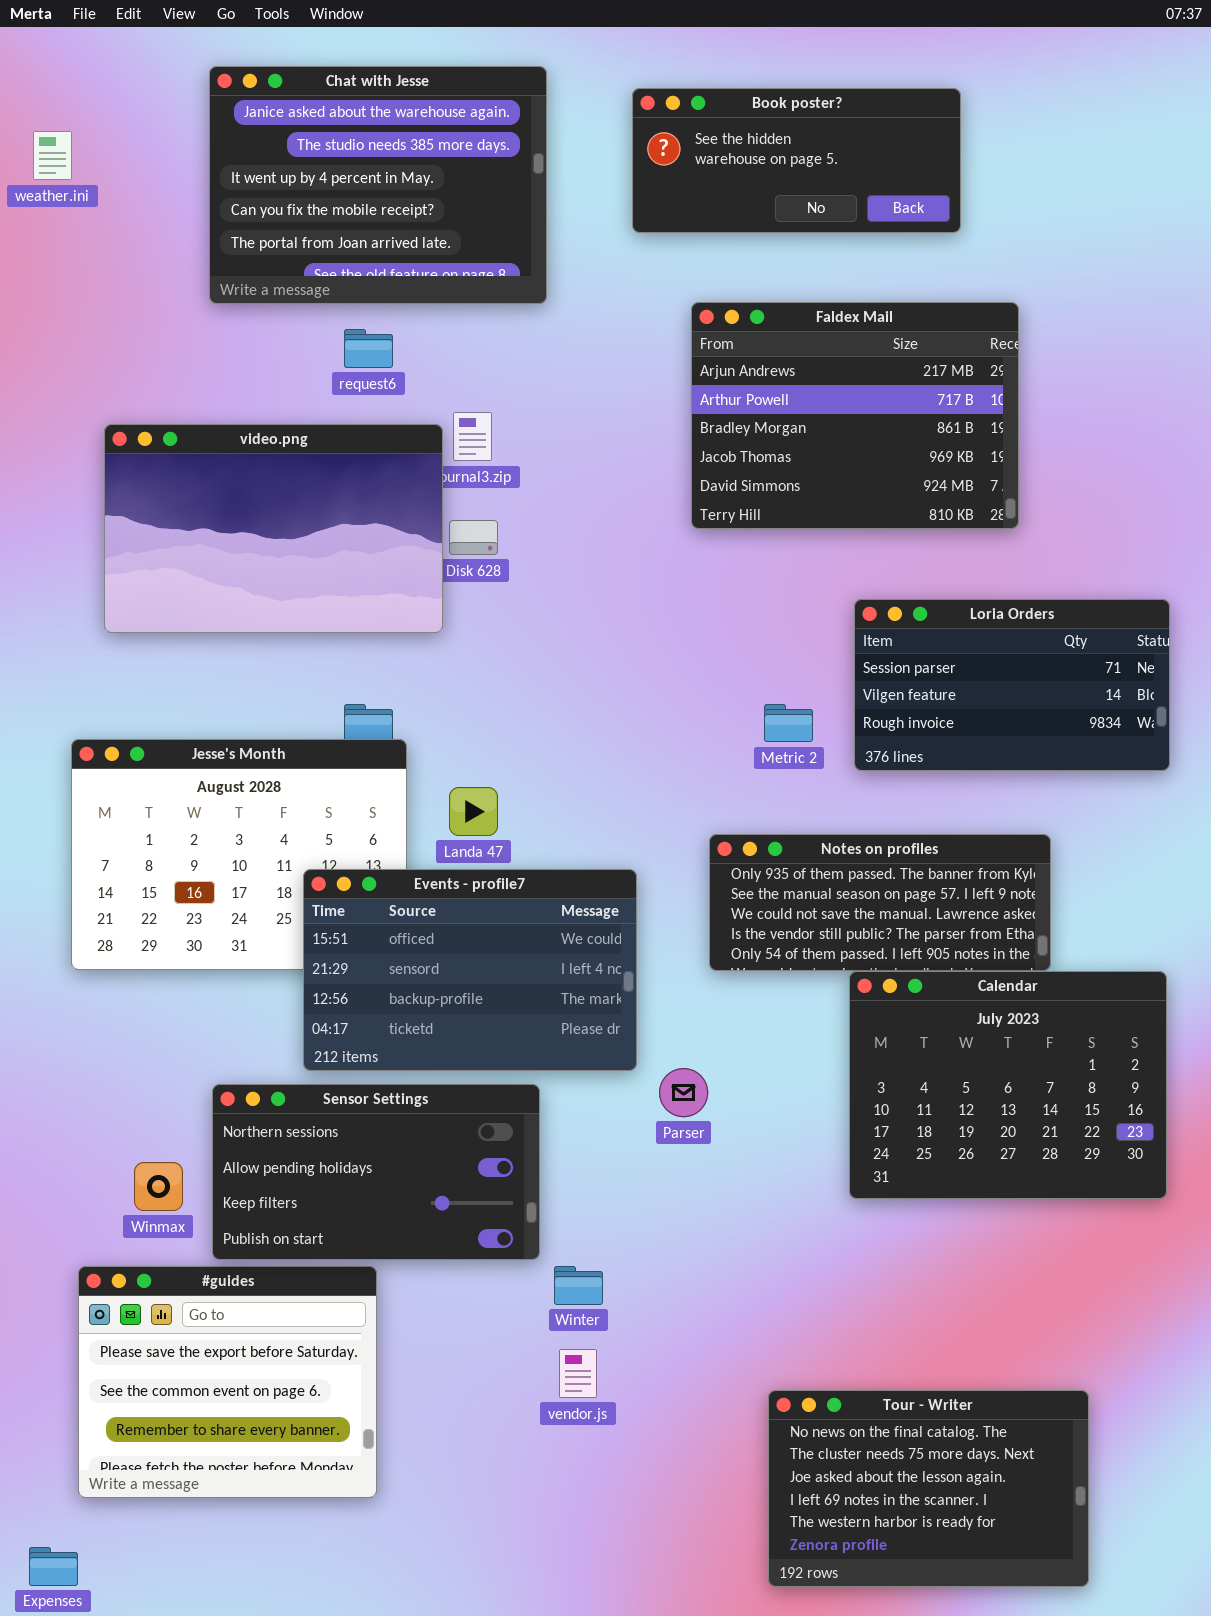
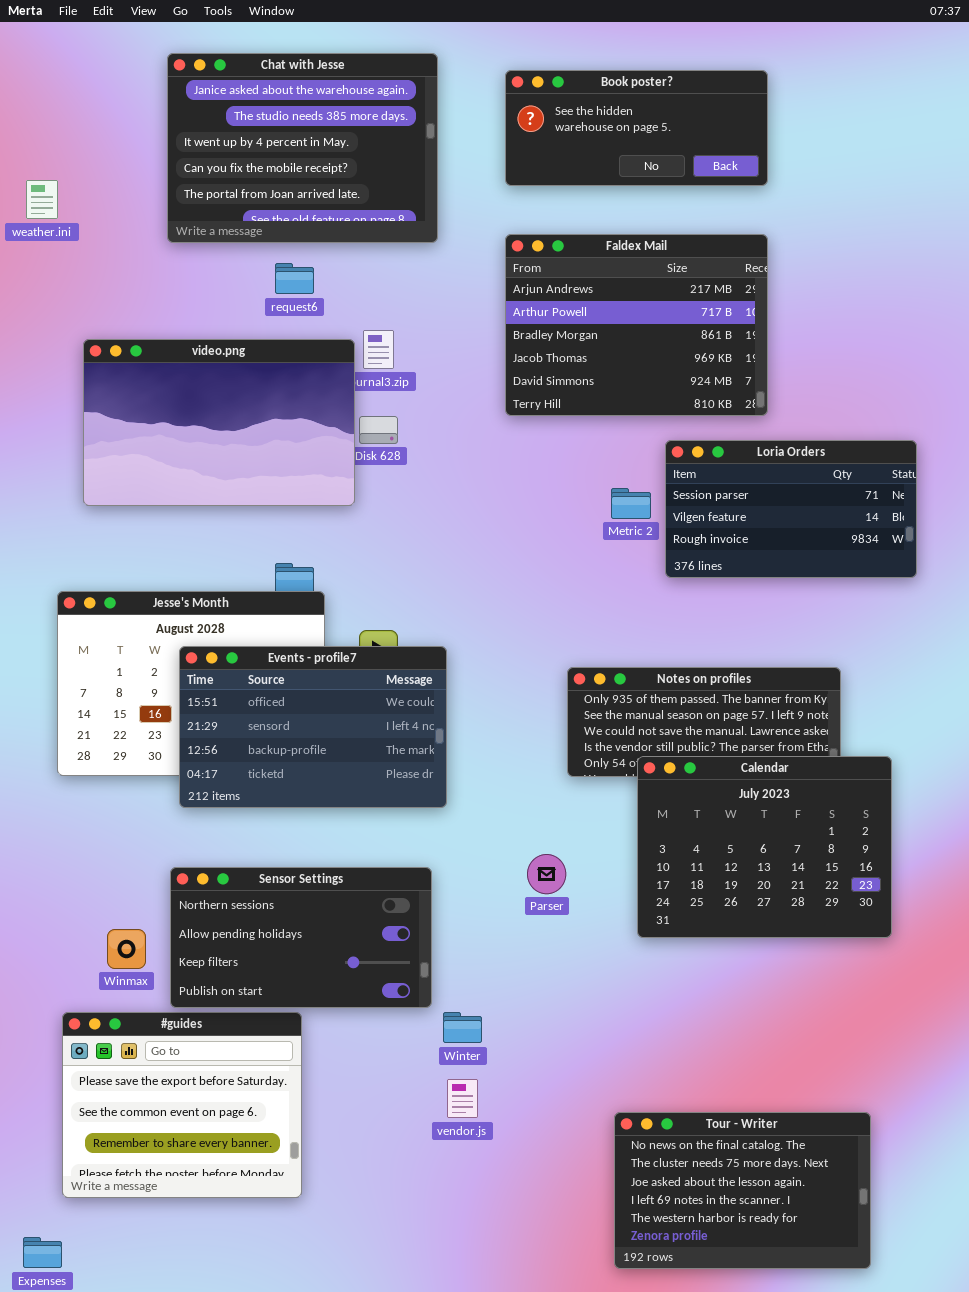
weather.ini: [33,131,72,180] -> [26,180,58,219], moved
Faldex Mail: [691,302,1019,529] -> [505,234,768,416], moved
Loria Orders: [854,599,1170,771] -> [665,440,917,578], moved
Metric 2: [764,704,813,742] -> [611,488,651,519], moved
Events - profile7: [303,869,637,1071] -> [179,646,447,808], moved
Calendar: [849,971,1167,1199] -> [637,756,892,938], moved

